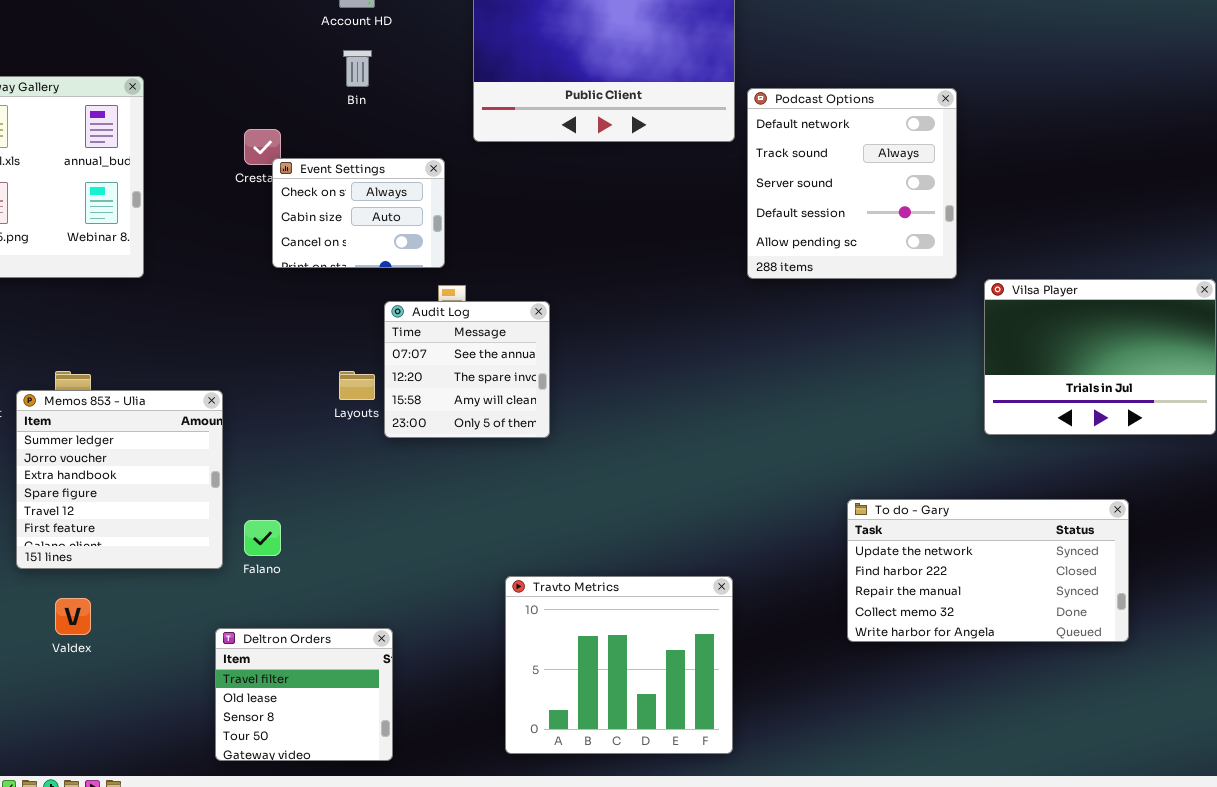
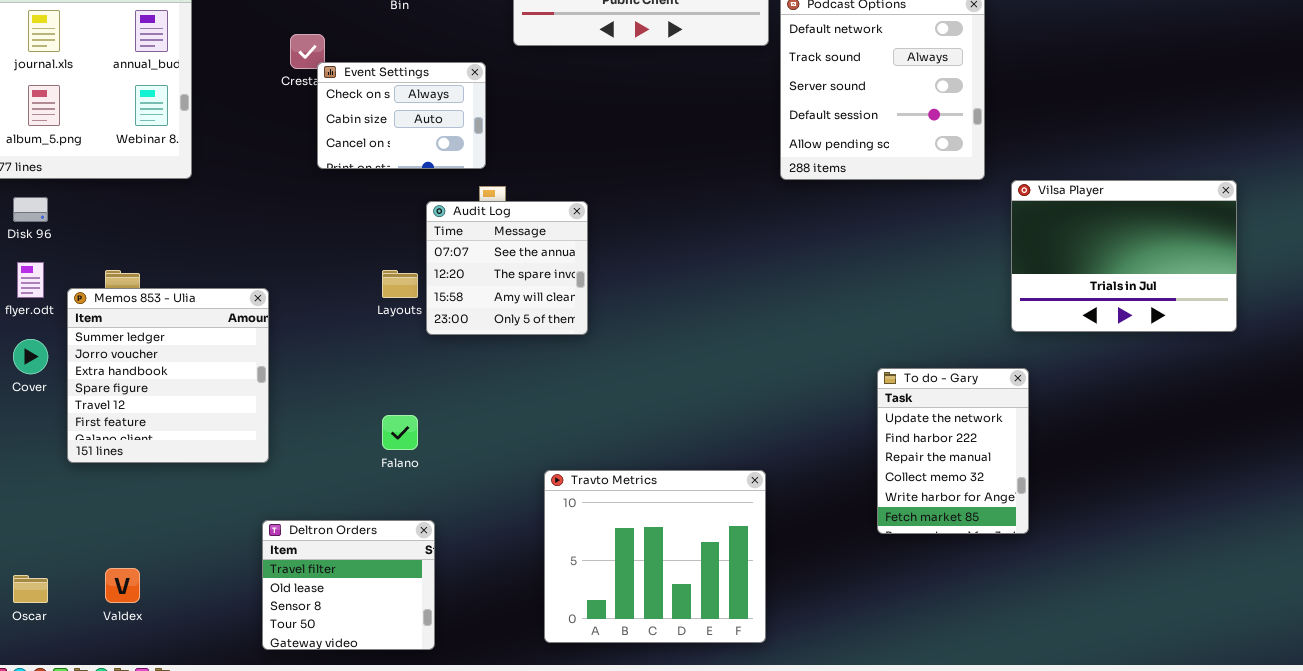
To do - Gary: [847,499,1129,642] -> [877,368,1029,534], resized
Falano: [244,520,281,556] -> [382,415,418,450], moved
Valdex: [55,598,91,635] -> [105,568,140,603], moved

